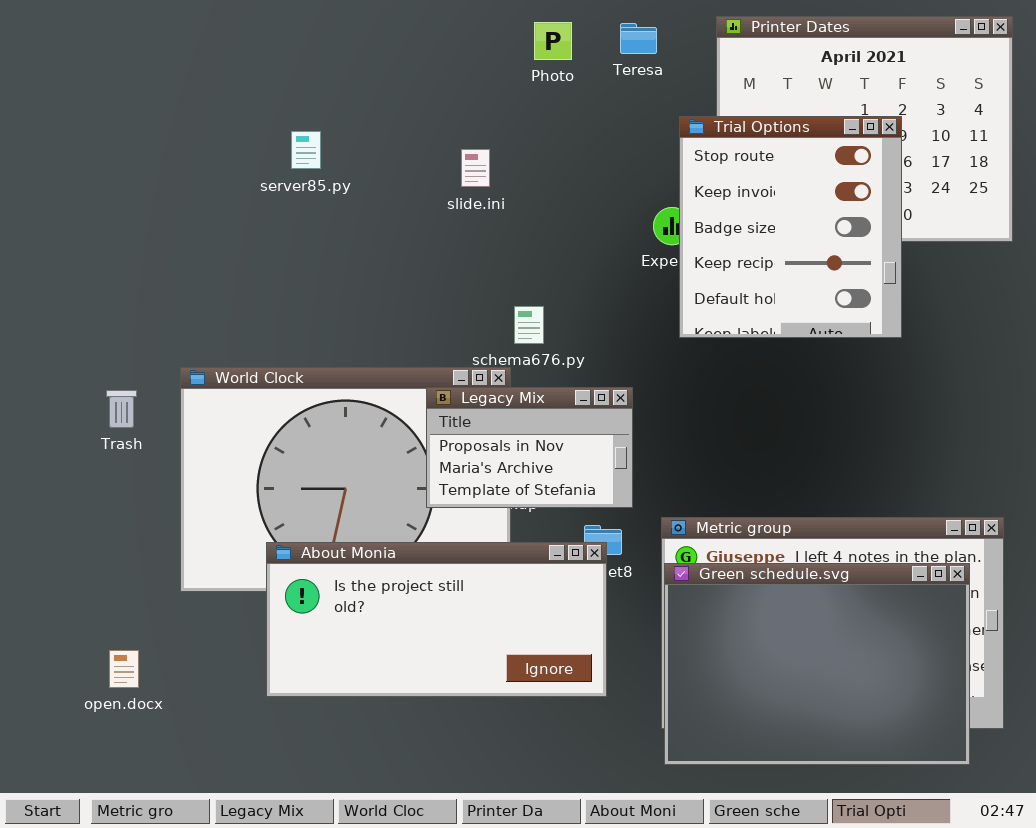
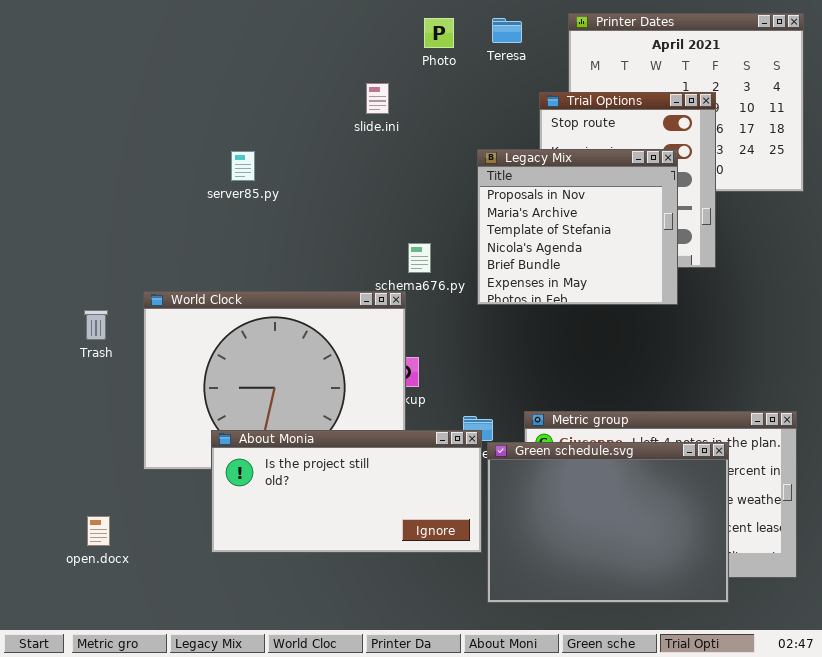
server85.py: [291,131,321,169] -> [231,151,255,181], moved
slide.ini: [461,149,490,187] -> [366,83,389,114], moved
Legacy Mix: [426,387,633,508] -> [477,149,678,305], moved, resized
Green schedule.svg: [664,563,970,765] -> [487,442,729,603], moved

